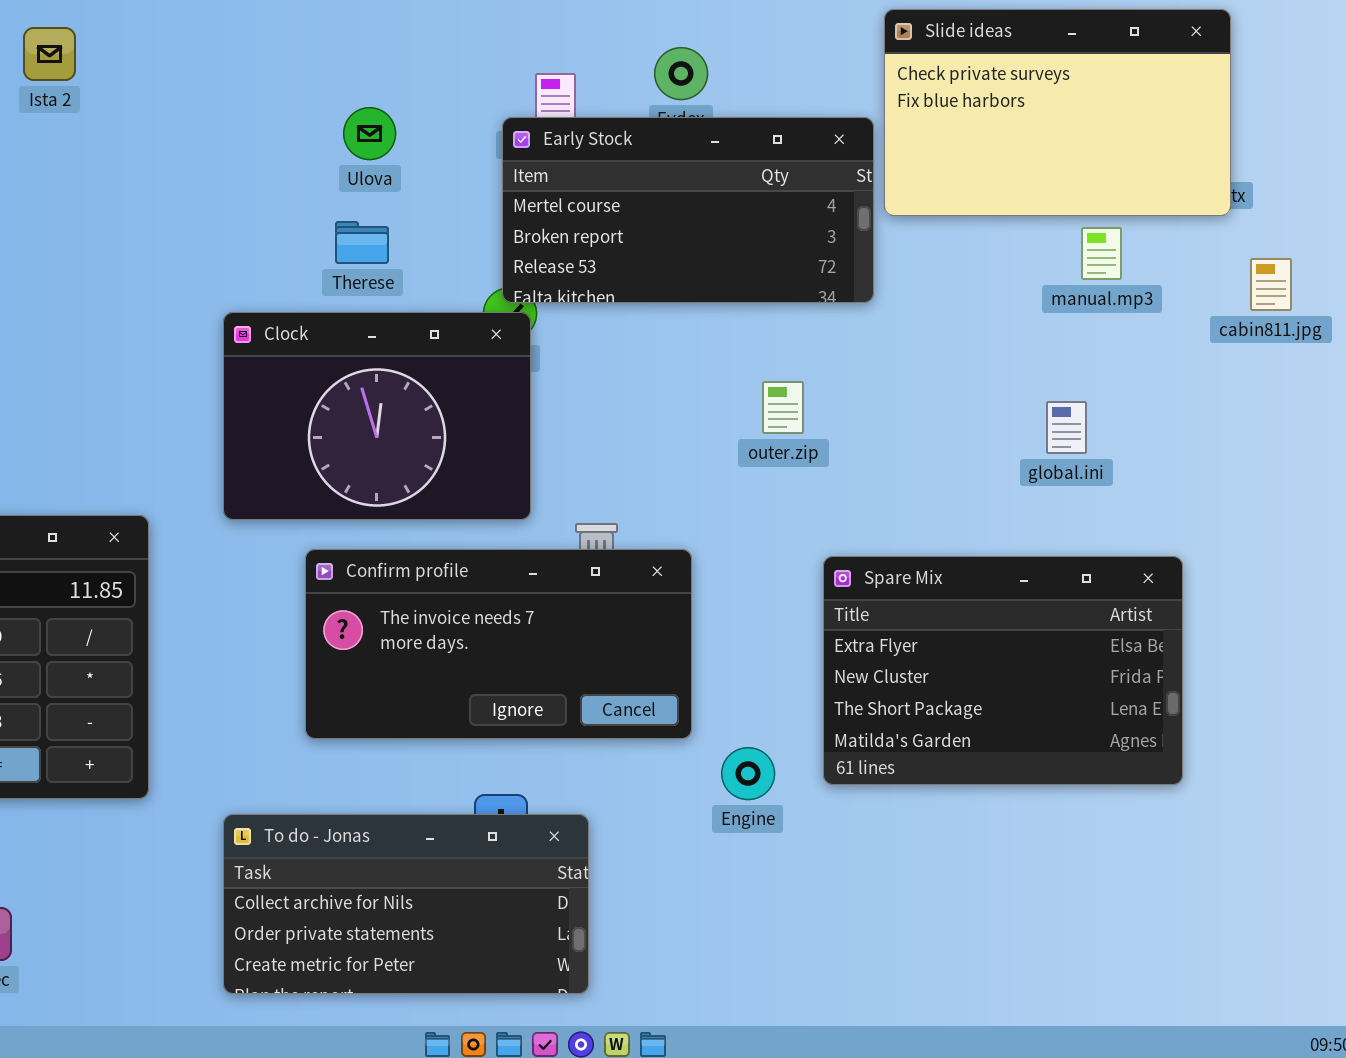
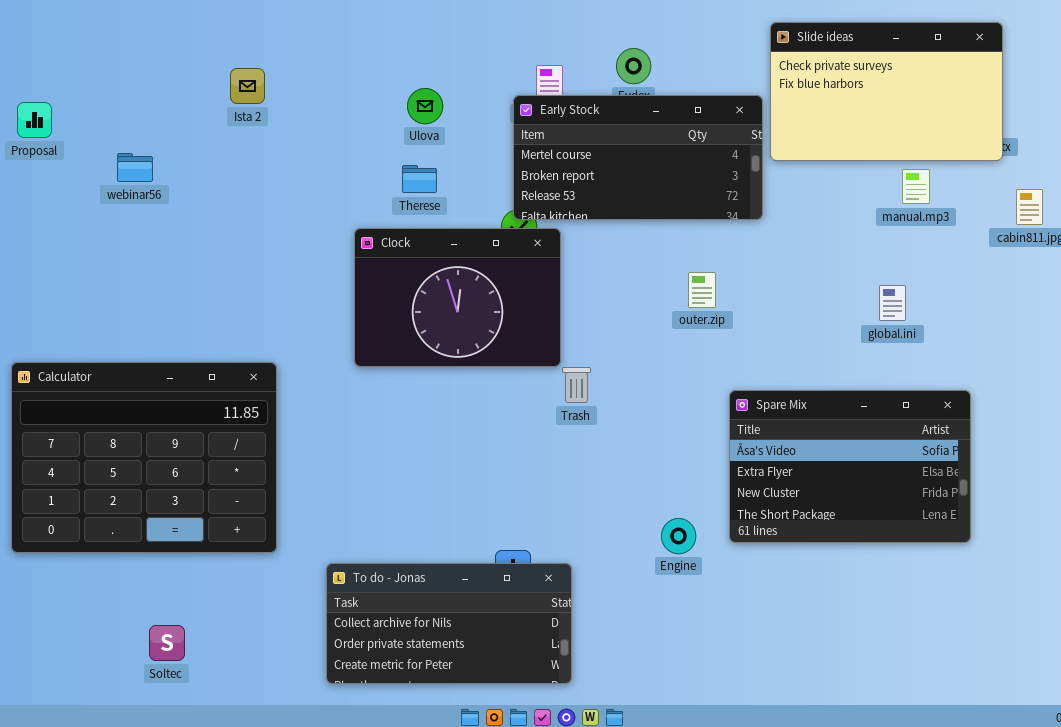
Ista 2: [23,27,76,81] -> [230,68,265,104], moved
Clock: [223,312,531,520] -> [354,228,561,367], moved
Confirm profile: [305,549,692,739] -> none, closed
Spare Mix: [823,556,1183,785] -> [729,390,971,543], scrolled up 1 row

